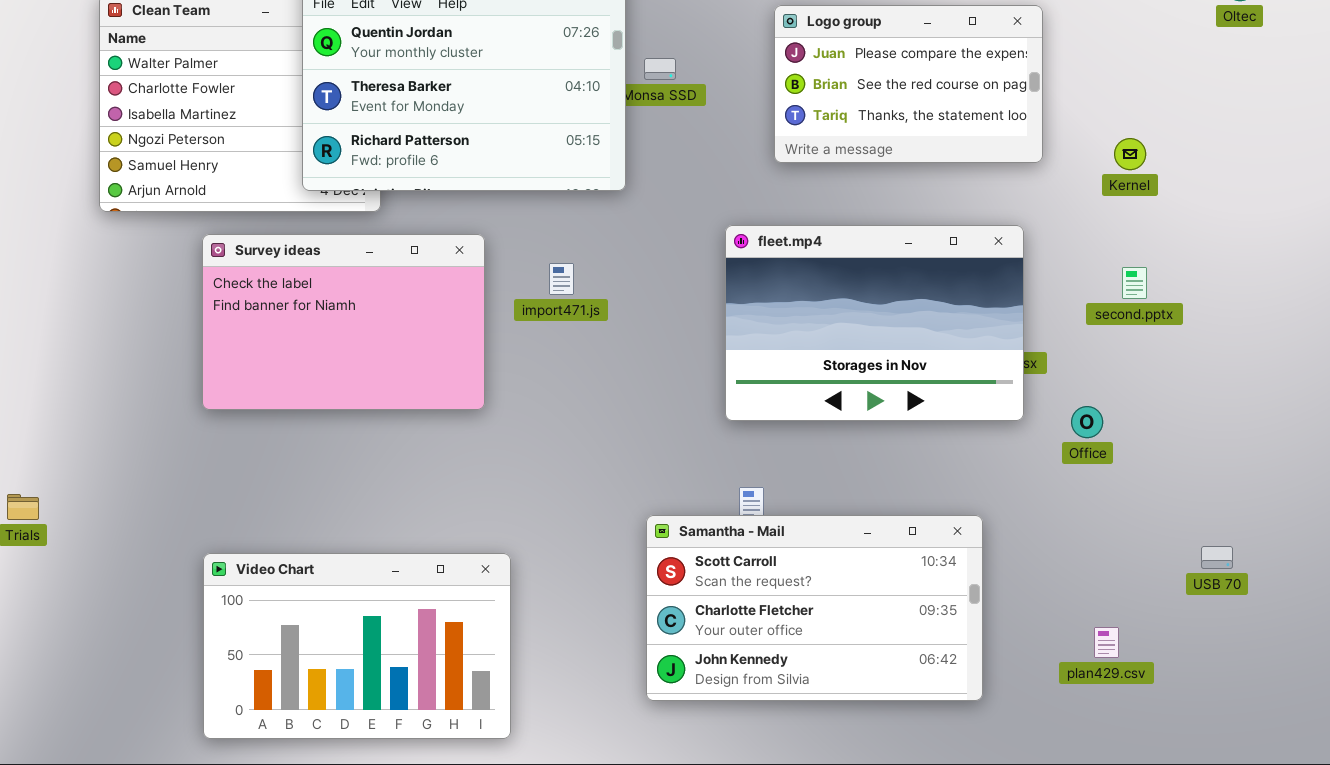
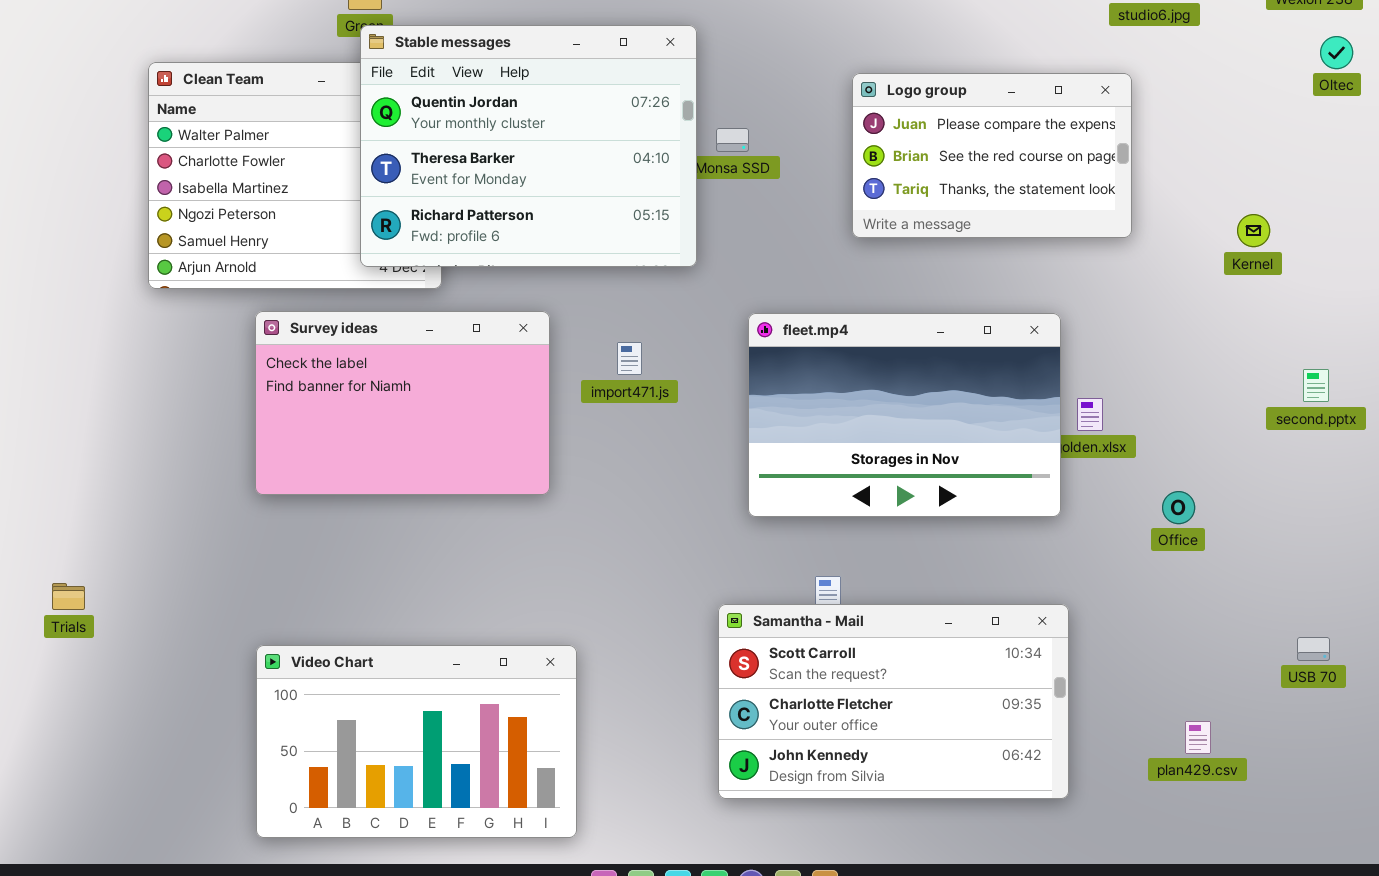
Kernel: [1114,138,1146,170] -> [1237,214,1270,247], moved
fleet.mp4: [725,225,1024,421] -> [748,313,1061,517], moved
second.pptx: [1122,267,1147,299] -> [1303,369,1329,402], moved

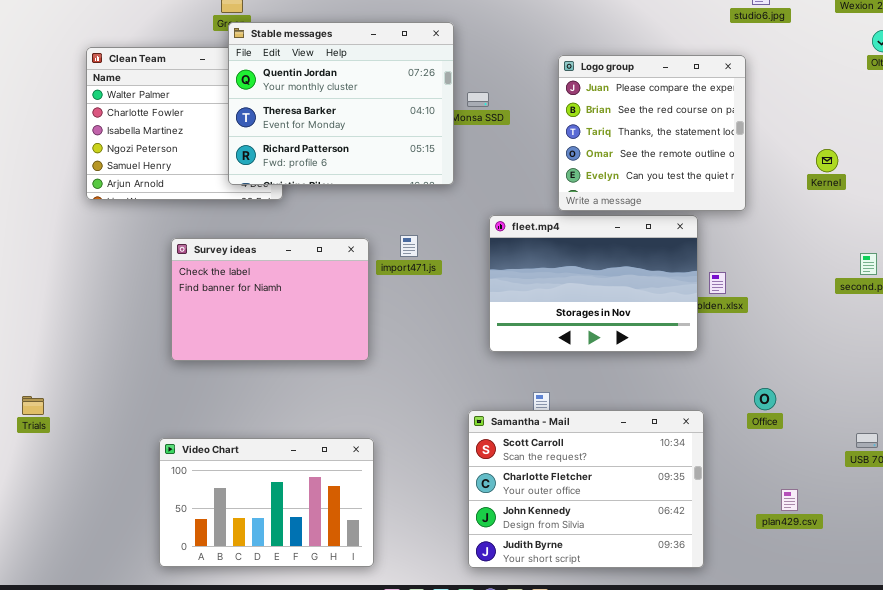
Logo group: [852,73,1132,238] -> [558,55,746,211], resized
Survey ideas: [255,311,550,495] -> [171,238,369,361], moved
Office: [1162,491,1195,524] -> [754,388,776,410], moved
Samantha - Mail: [718,604,1069,799] -> [468,410,704,568], resized

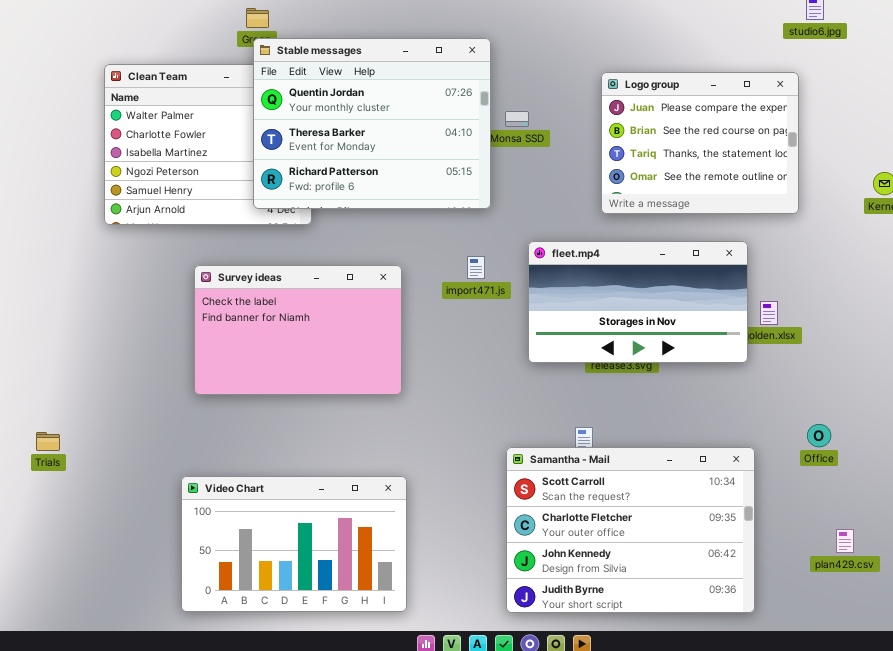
Logo group: [558,55,746,211] -> [601,72,799,214], resized
fleet.mp4: [489,215,698,352] -> [528,241,748,363], resized
import471.js: [400,235,418,257] -> [467,256,485,279], moved

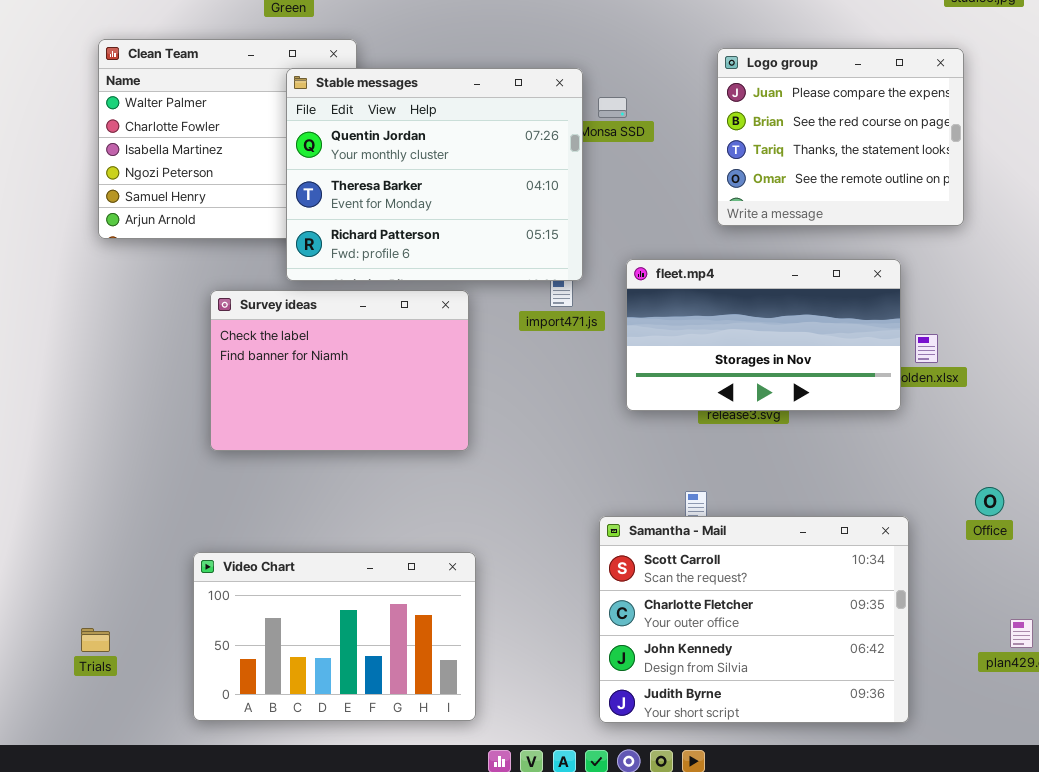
Stable messages: [253,38,491,209] -> [286,68,583,281], moved
Trials: [36,432,60,451] -> [81,628,110,652], moved

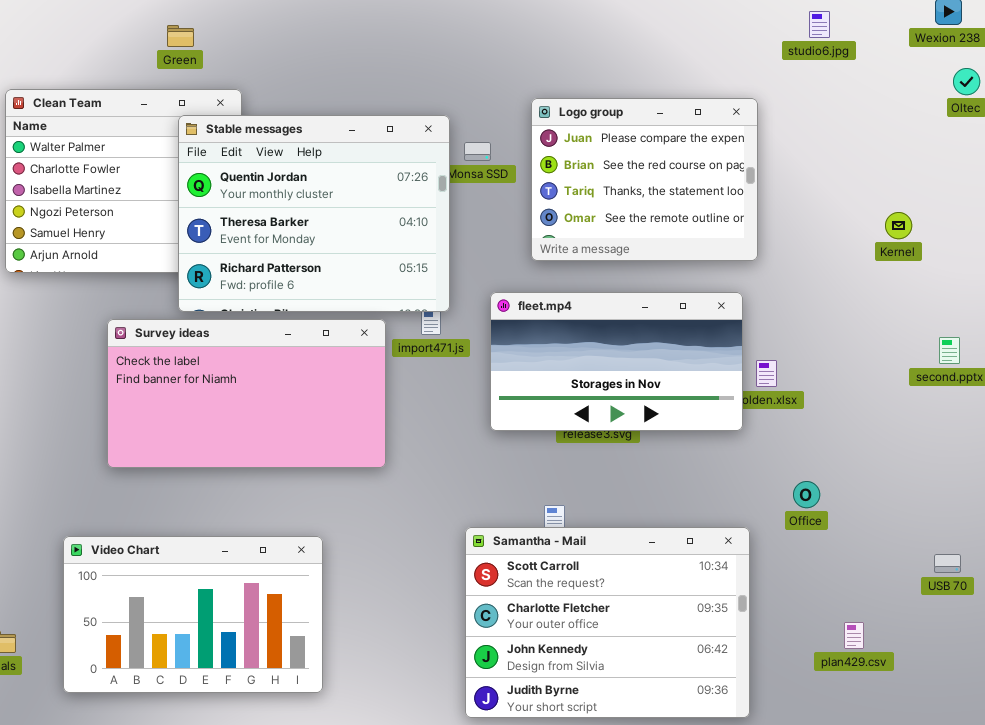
Logo group: [717,48,964,226] -> [531,98,758,261], moved
Survey ideas: [210,290,469,451] -> [107,319,386,468], resized
Office: [975,487,1004,516] -> [793,481,820,508], moved
Video Chart: [193,552,476,721] -> [63,536,323,693], moved

